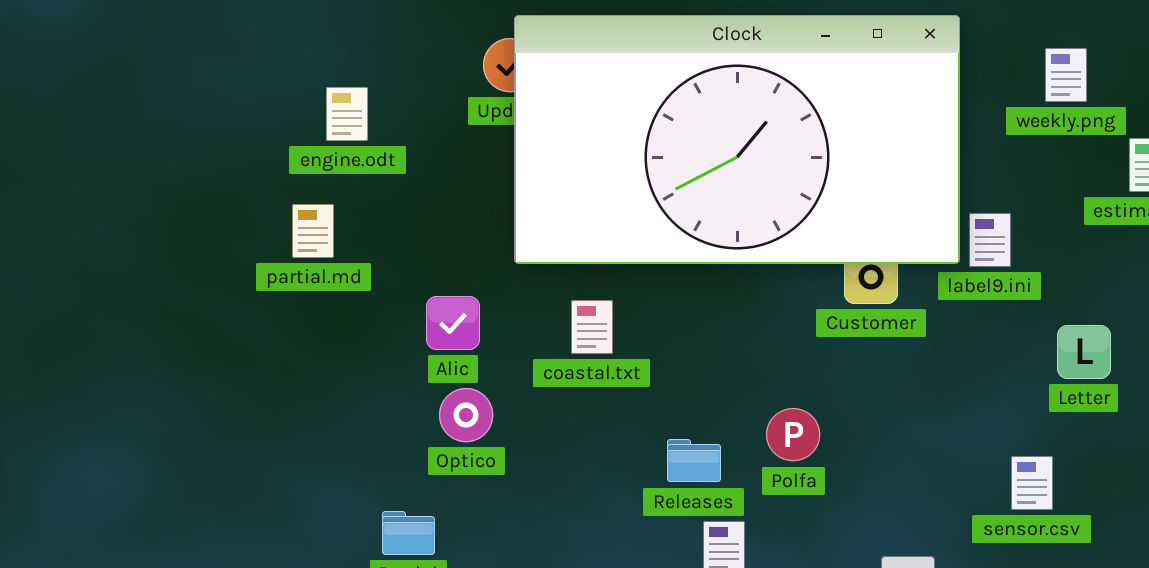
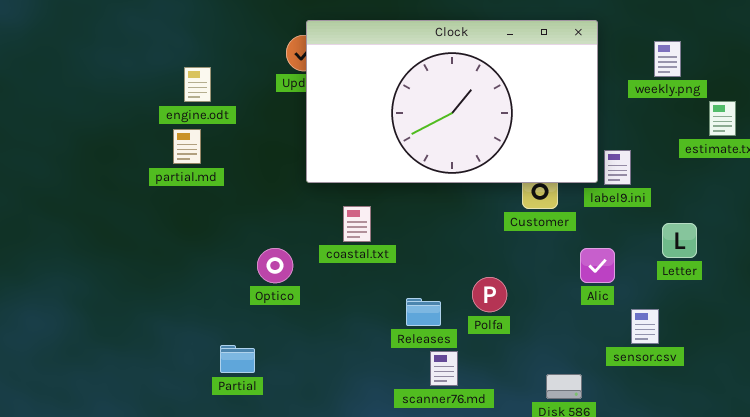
partial.md: [292,204,334,258] -> [173,129,201,164], moved
Alic: [426,296,480,350] -> [580,248,615,283], moved
Optico: [439,388,493,442] -> [257,248,293,283], moved

